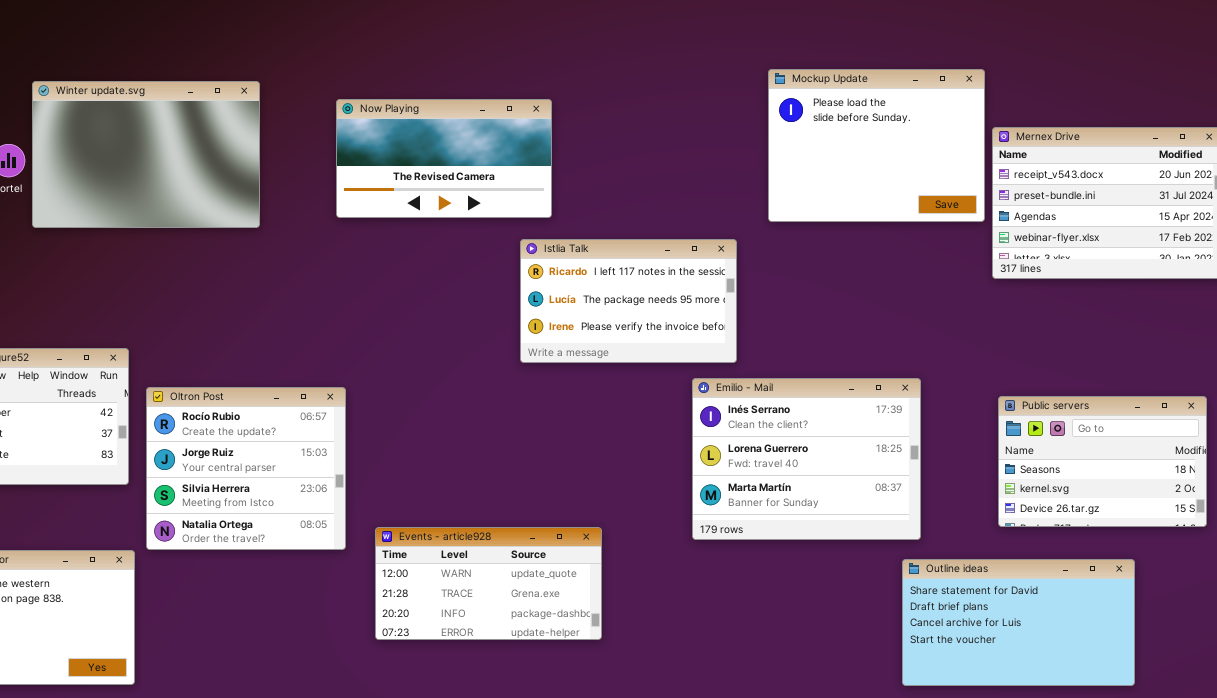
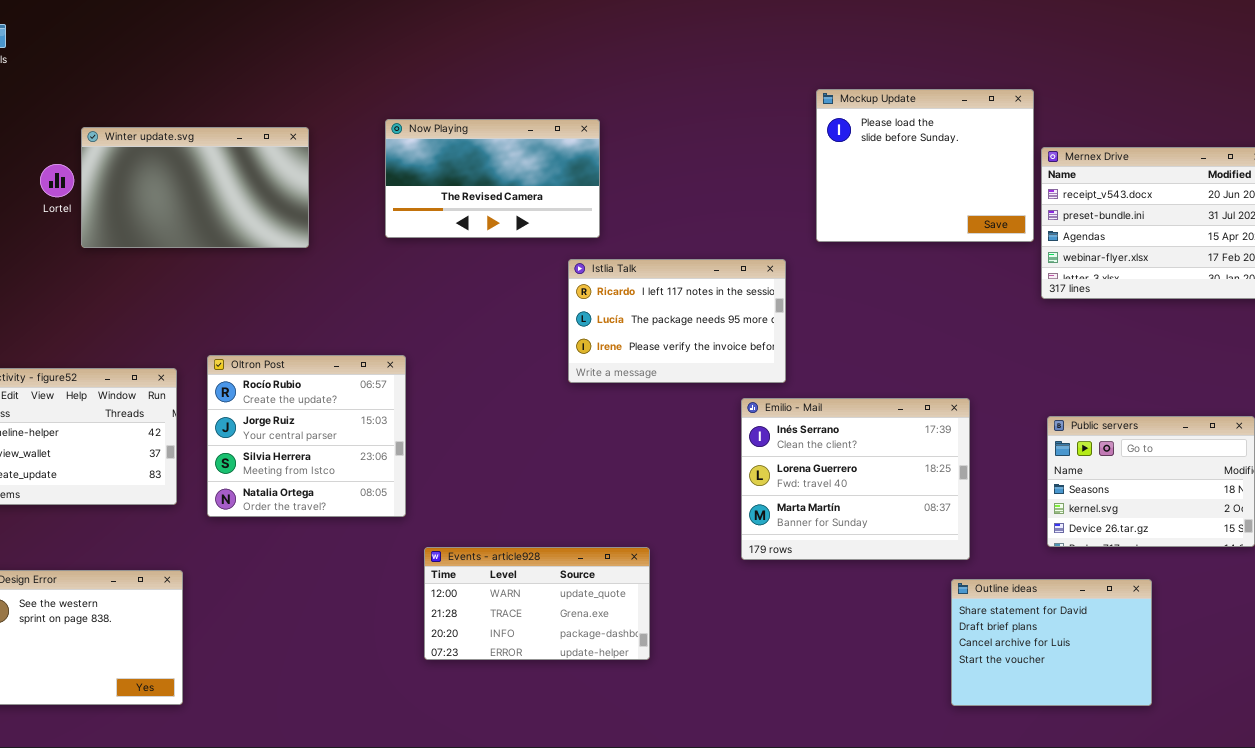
Winter update.svg: [32,81,260,228] -> [81,127,309,248], resized
Oltron Post: [146,387,346,550] -> [207,355,406,517], moved
Outline ideas: [902,559,1135,686] -> [951,579,1152,706], resized

